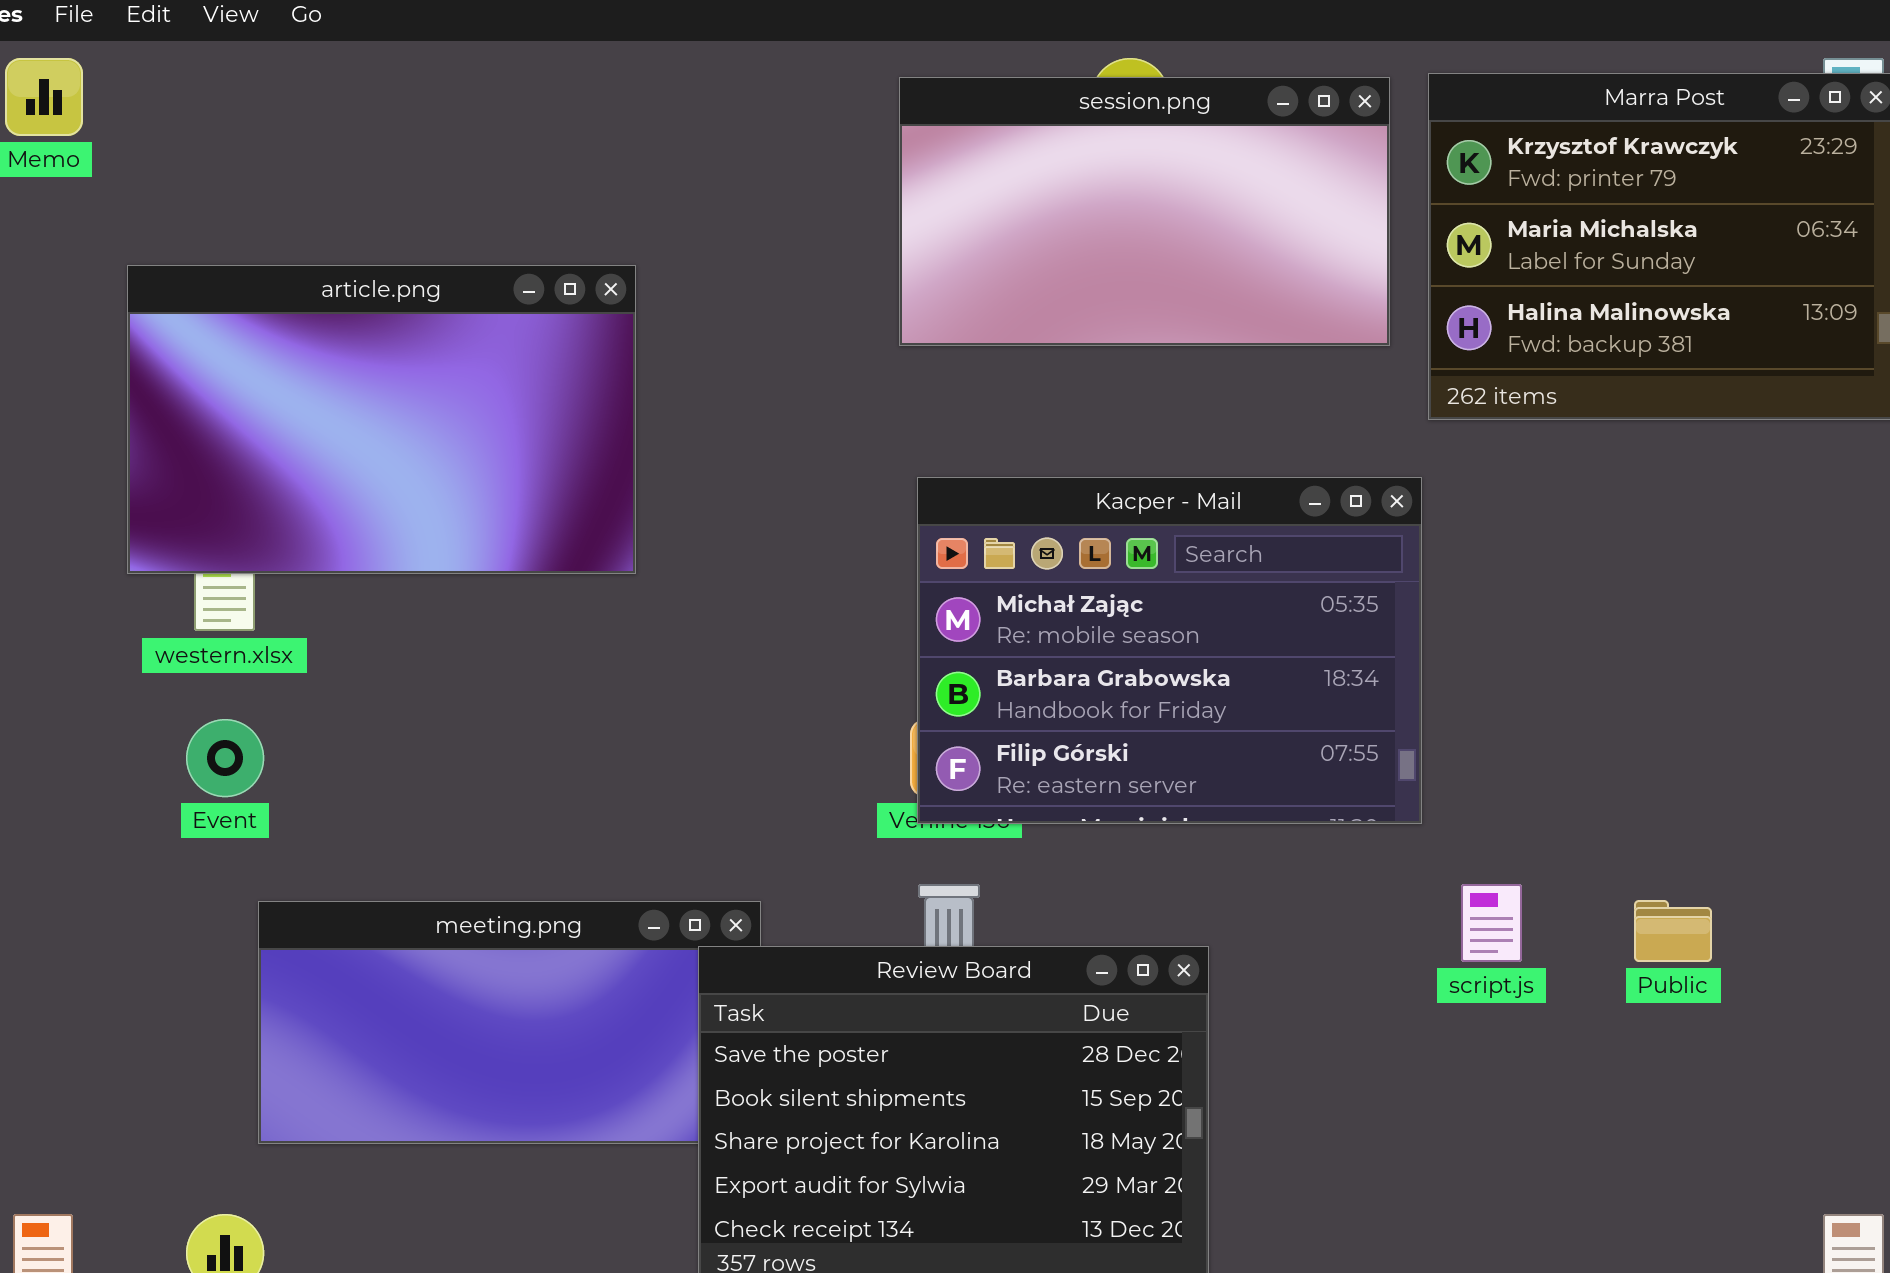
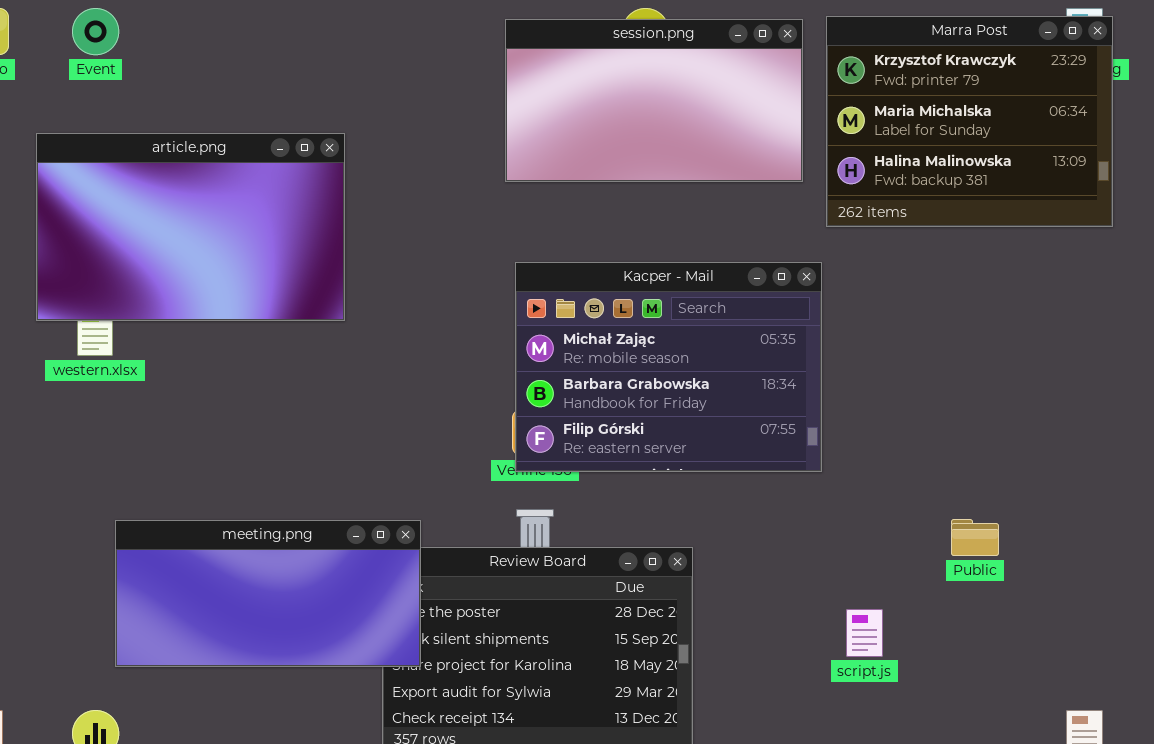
Event: [186,719,264,797] -> [72,8,119,55], moved
script.js: [1461,884,1522,962] -> [846,609,883,657], moved
meeting.png: [258,901,761,1144] -> [115,520,421,667], raised

